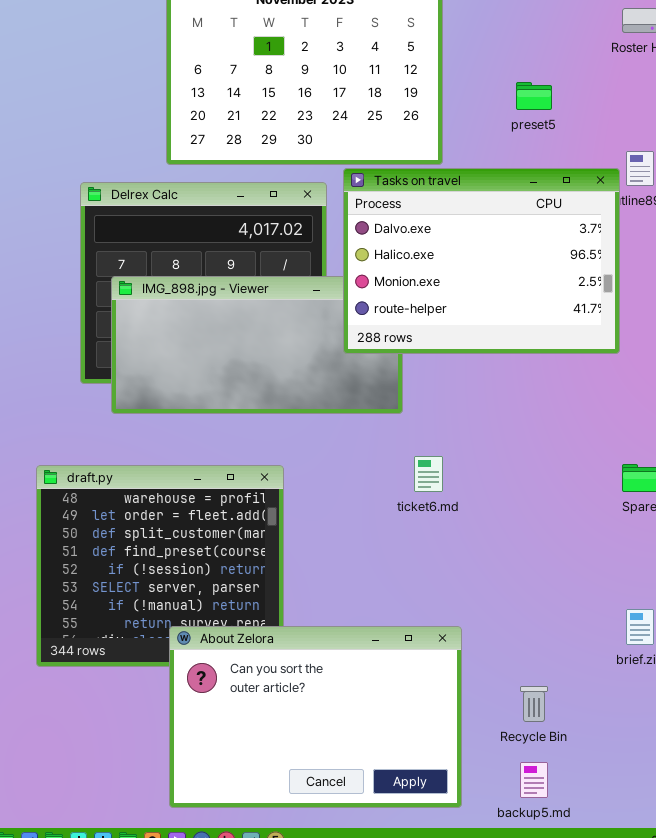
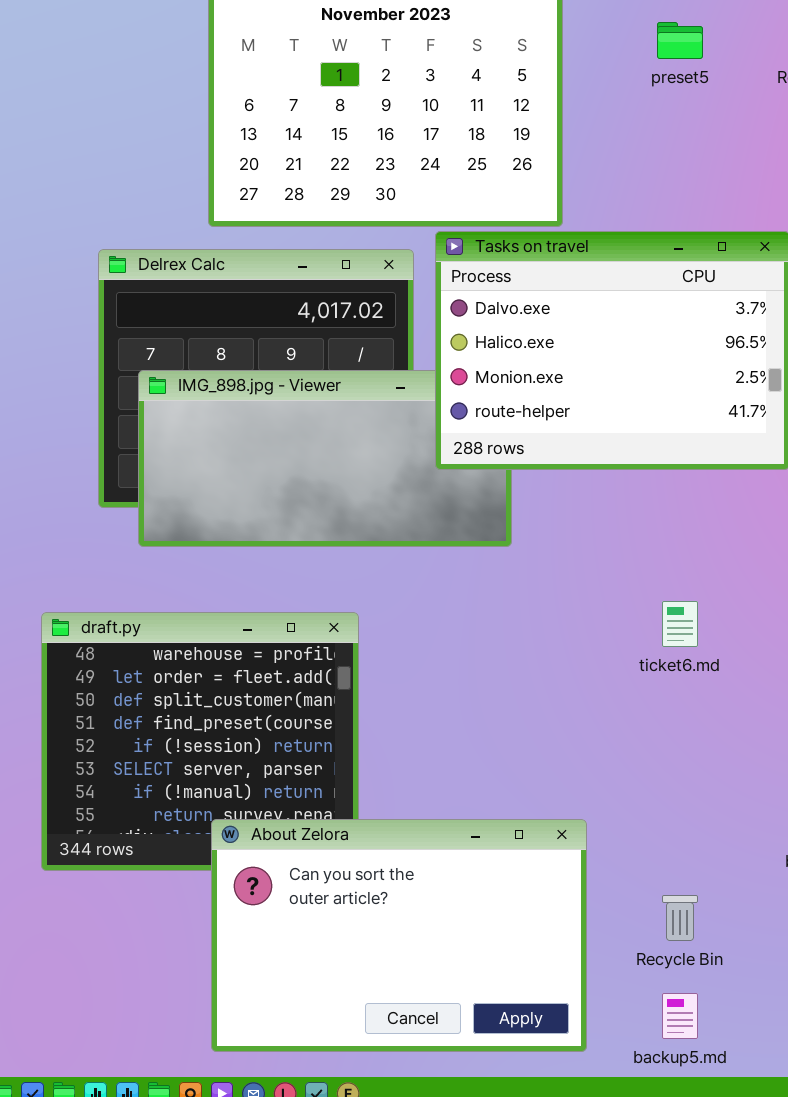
preset5: [516,82,552,110] -> [657,22,703,59], moved
ticket6.md: [414,456,443,492] -> [662,601,698,647], moved

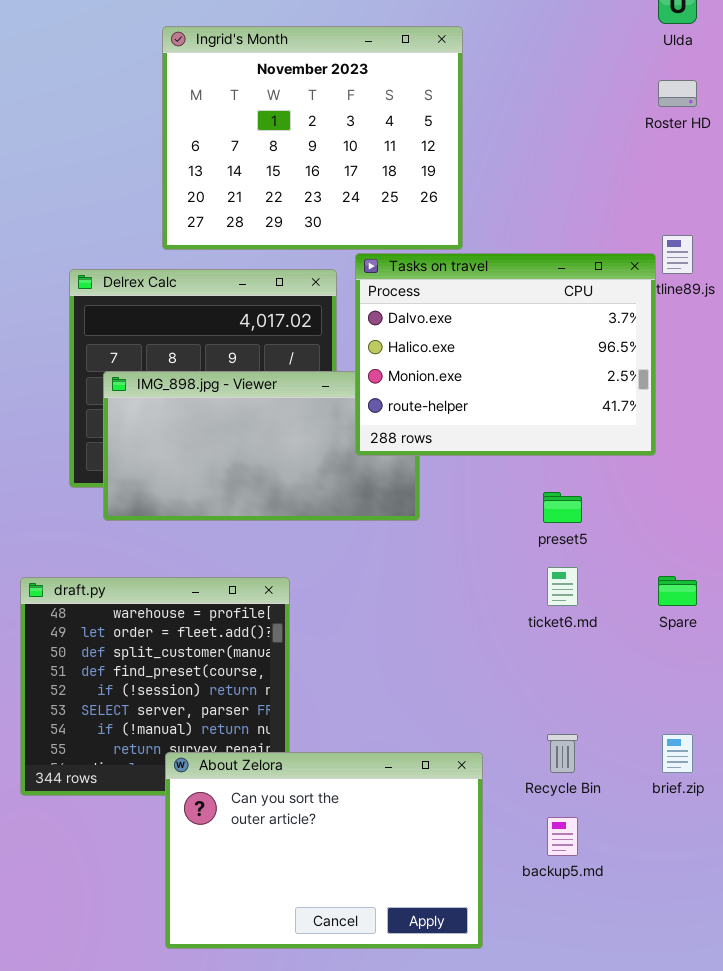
preset5: [657,22,703,59] -> [543,492,582,523], moved
Recycle Bin: [662,895,698,941] -> [547,734,578,773], moved
backup5.md: [662,993,698,1039] -> [547,817,578,856], moved

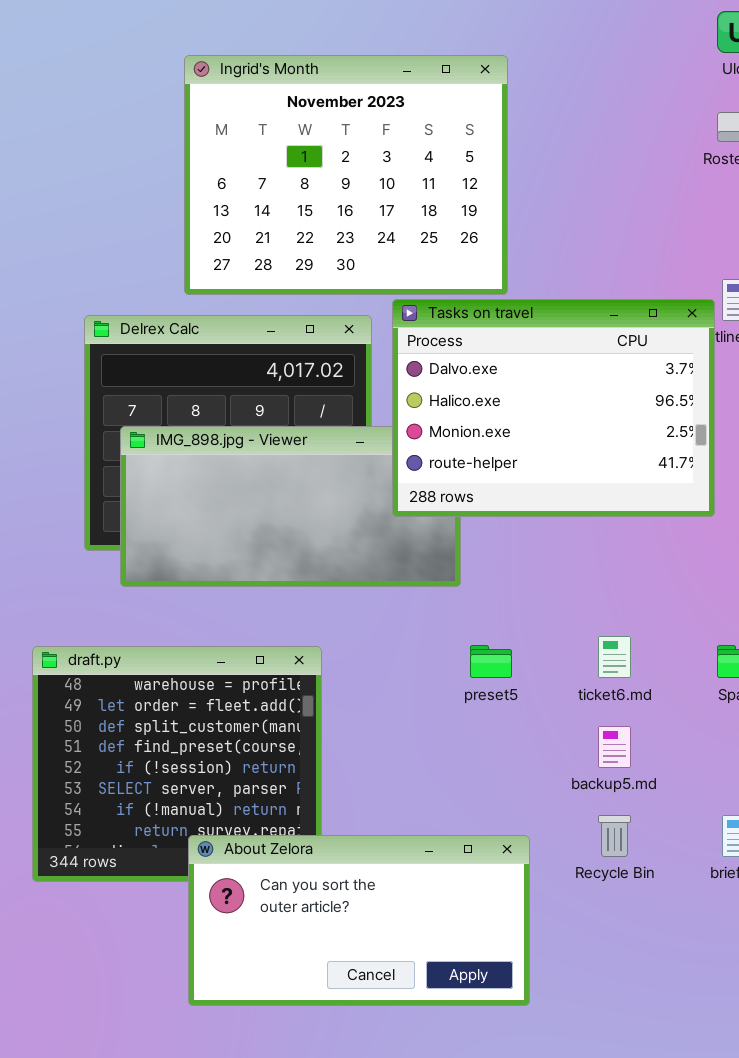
preset5: [543,492,582,523] -> [470,645,512,678], moved
About Zelora: [165,752,483,949] -> [188,835,530,1006], resized
backup5.md: [547,817,578,856] -> [598,726,631,768], moved

